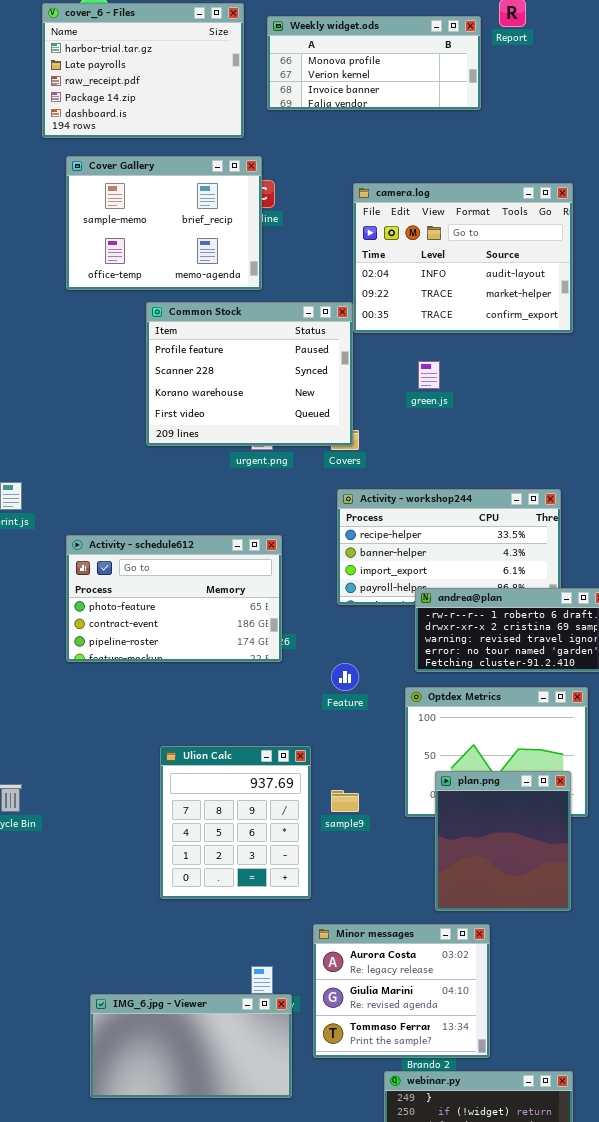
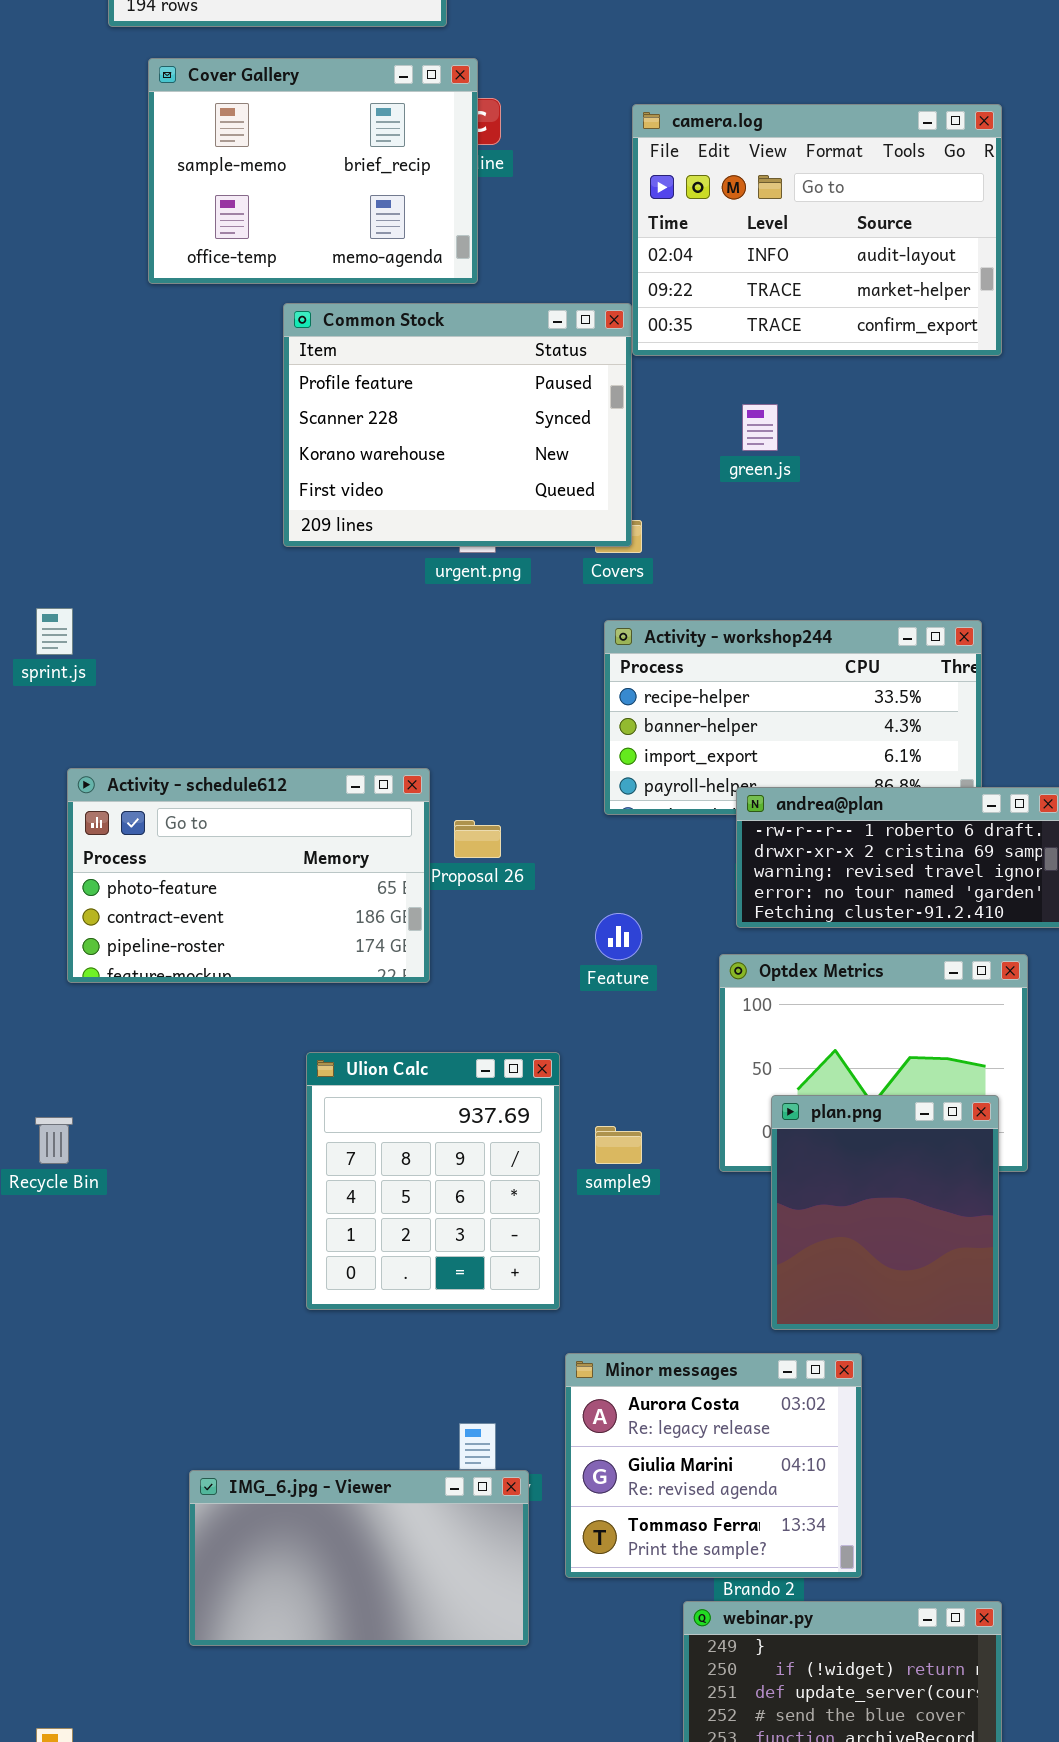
Activity - schedule612: [66,535,282,662] -> [67,768,430,983], moved

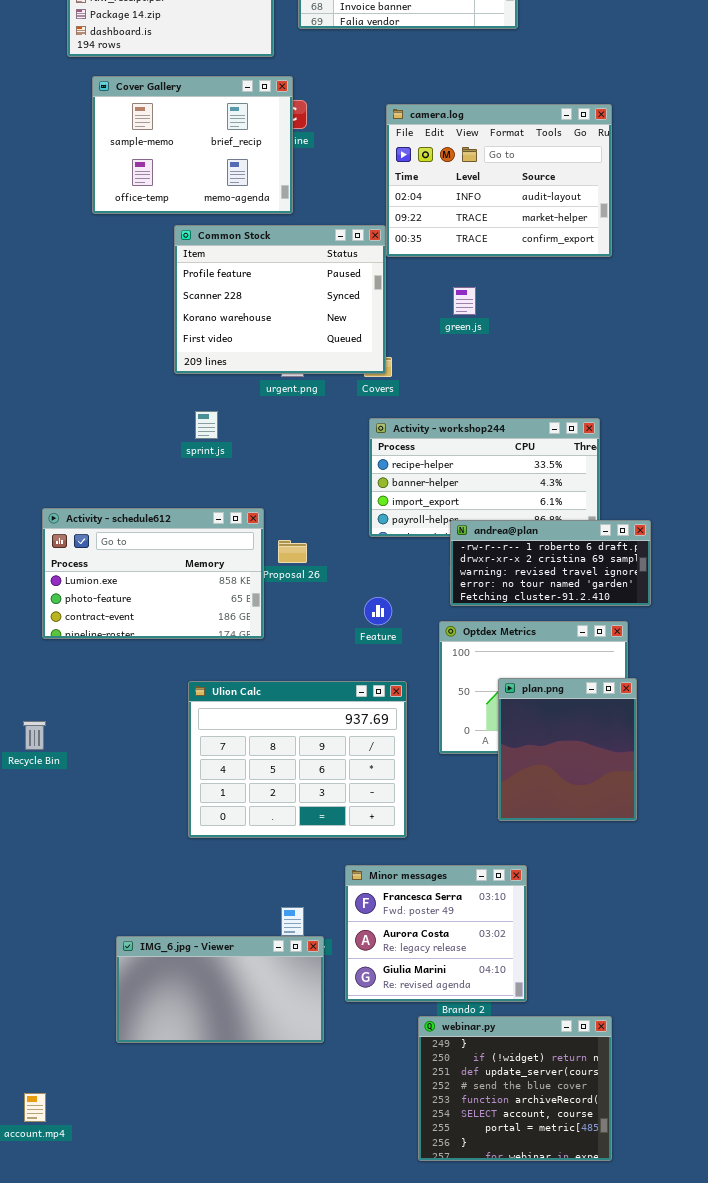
sprint.js: [36,608,73,655] -> [195,411,218,439], moved
Activity - schedule612: [67,768,430,983] -> [42,508,264,639], scrolled up 1 row
Ulion Calc: [306,1052,560,1310] -> [188,681,407,838], resized
plan.png: [771,1095,999,1330] -> [498,678,637,821], moved
Minor messages: [565,1353,862,1578] -> [345,865,527,1002], scrolled up 1 row

